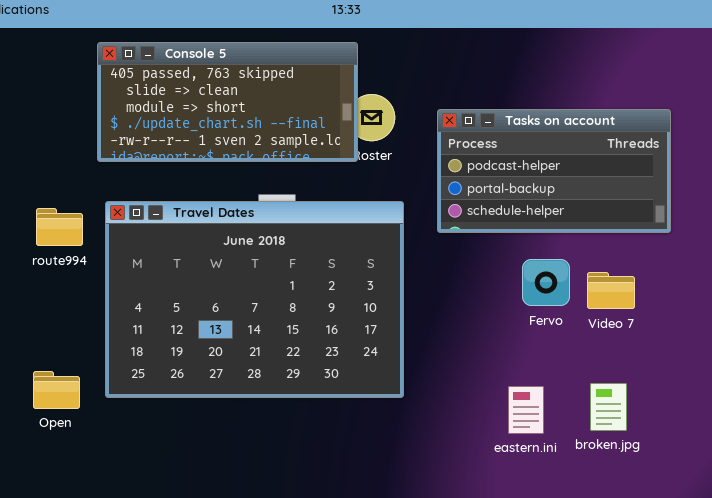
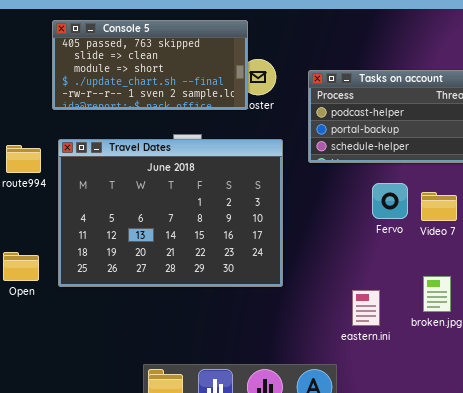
Open: [33,371,80,409] -> [3,252,39,281], moved
eastern.ini: [508,386,544,434] -> [352,290,380,326], moved

